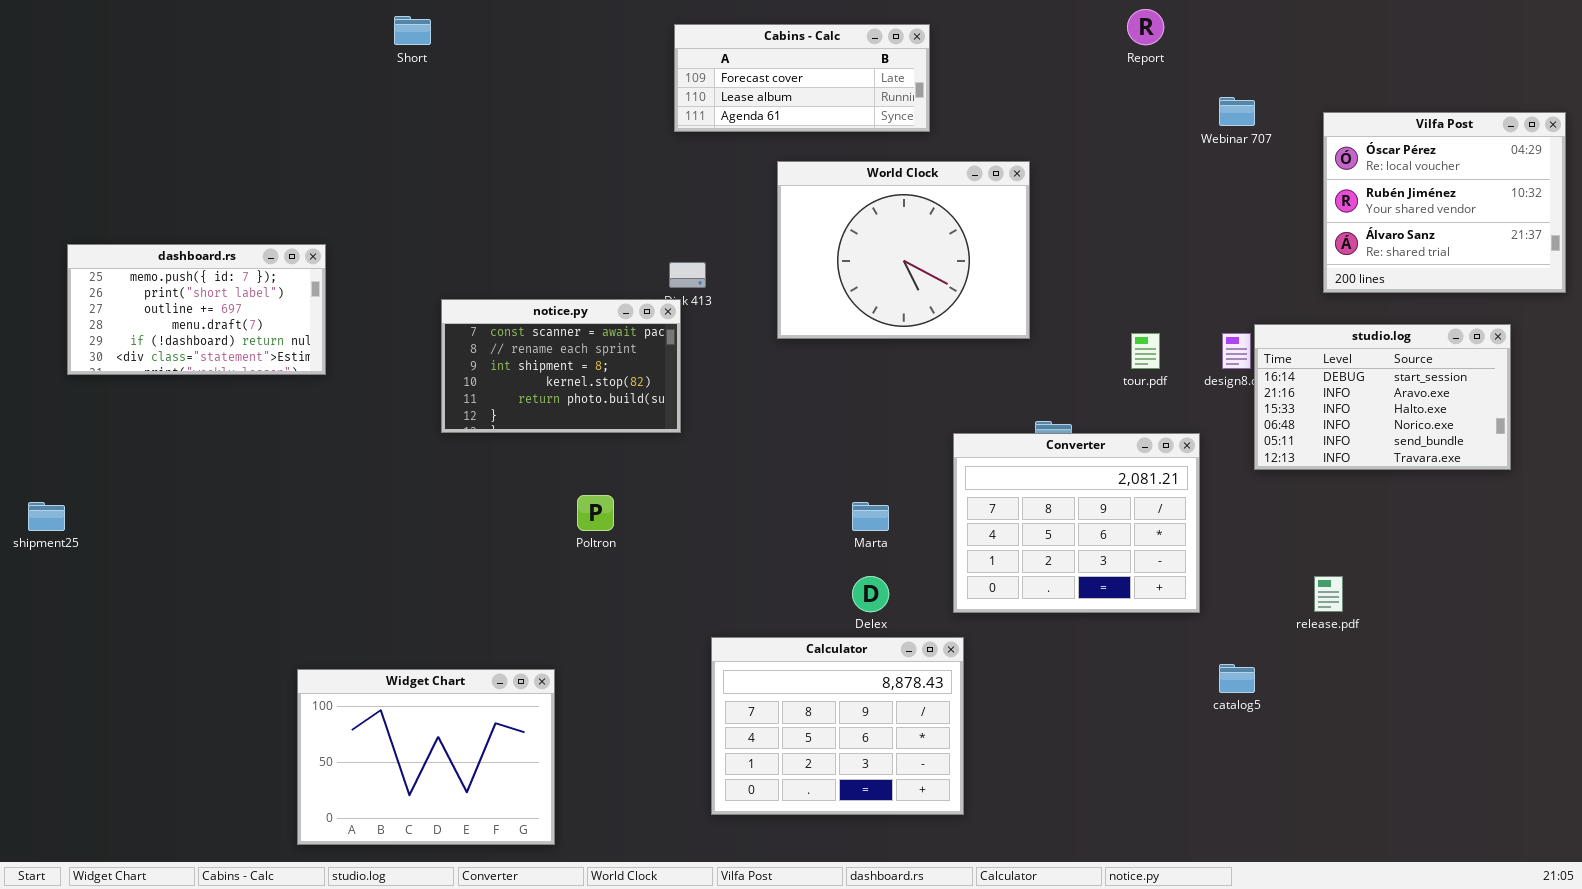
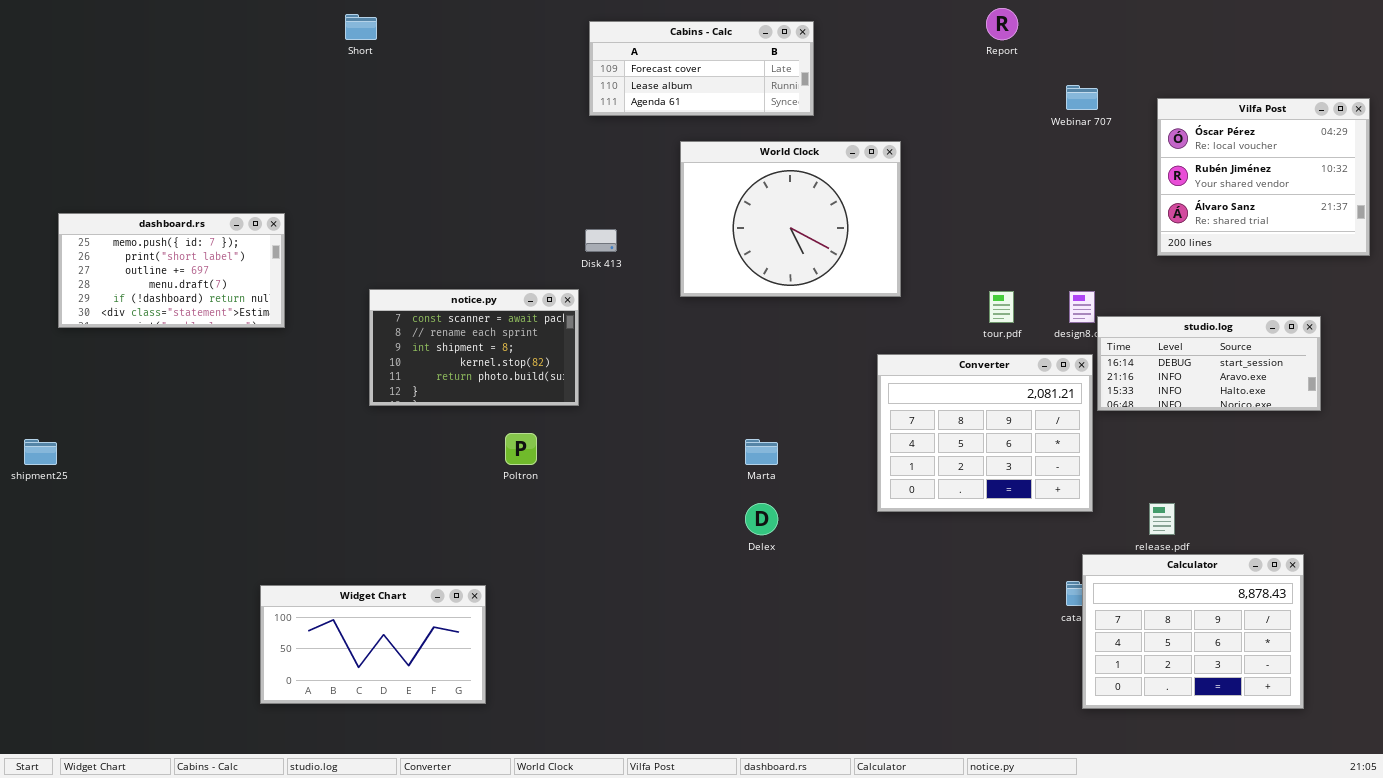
notice.py: [441,299,681,433] -> [369,289,579,406], moved
studio.log: [1254,324,1511,470] -> [1097,316,1321,411], resized
Converter: [953,433,1200,613] -> [877,354,1093,512], moved
Calculator: [711,637,964,815] -> [1082,554,1304,709], moved
Widget Chart: [297,669,555,845] -> [260,585,486,704], resized

